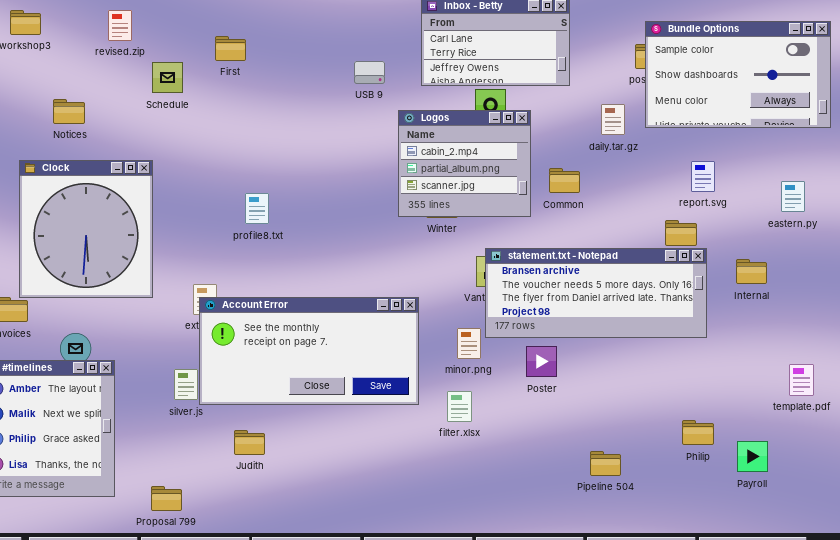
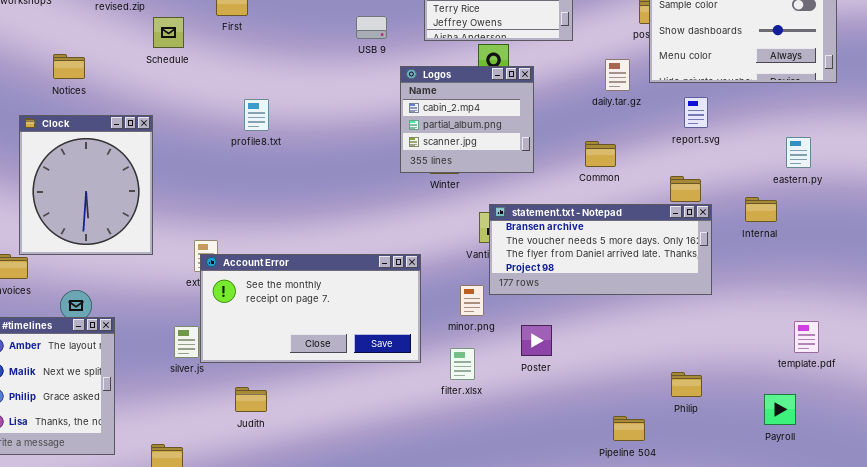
report.svg: [691,161,715,192] -> [684,97,708,128], moved
Common: [549,168,580,193] -> [585,141,616,167], moved
profile8.txt: [245,193,269,224] -> [244,99,269,131], moved
Internal: [736,259,767,284] -> [745,197,777,222], moved
Poster: [526,346,557,377] -> [521,325,552,356], moved
Philip: [682,420,714,445] -> [671,372,702,397], moved
Payroll: [737,441,768,472] -> [764,394,796,425], moved
Pipeline 504: [590,451,621,476] -> [613,416,645,441], moved

